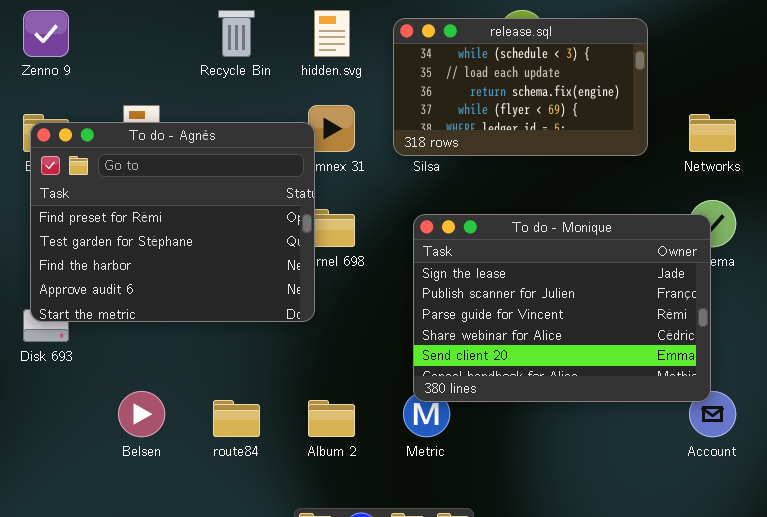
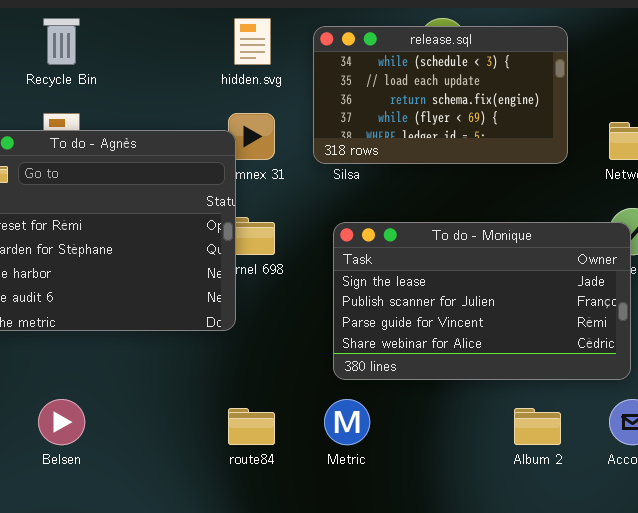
Recycle Bin: [218,10,255,57] -> [43,18,80,65], moved
To do - Monique: [413,214,711,402] -> [333,222,631,380], resized
route84: [213,400,260,437] -> [228,408,275,445], moved
Album 2: [308,400,355,437] -> [514,408,561,445], moved

